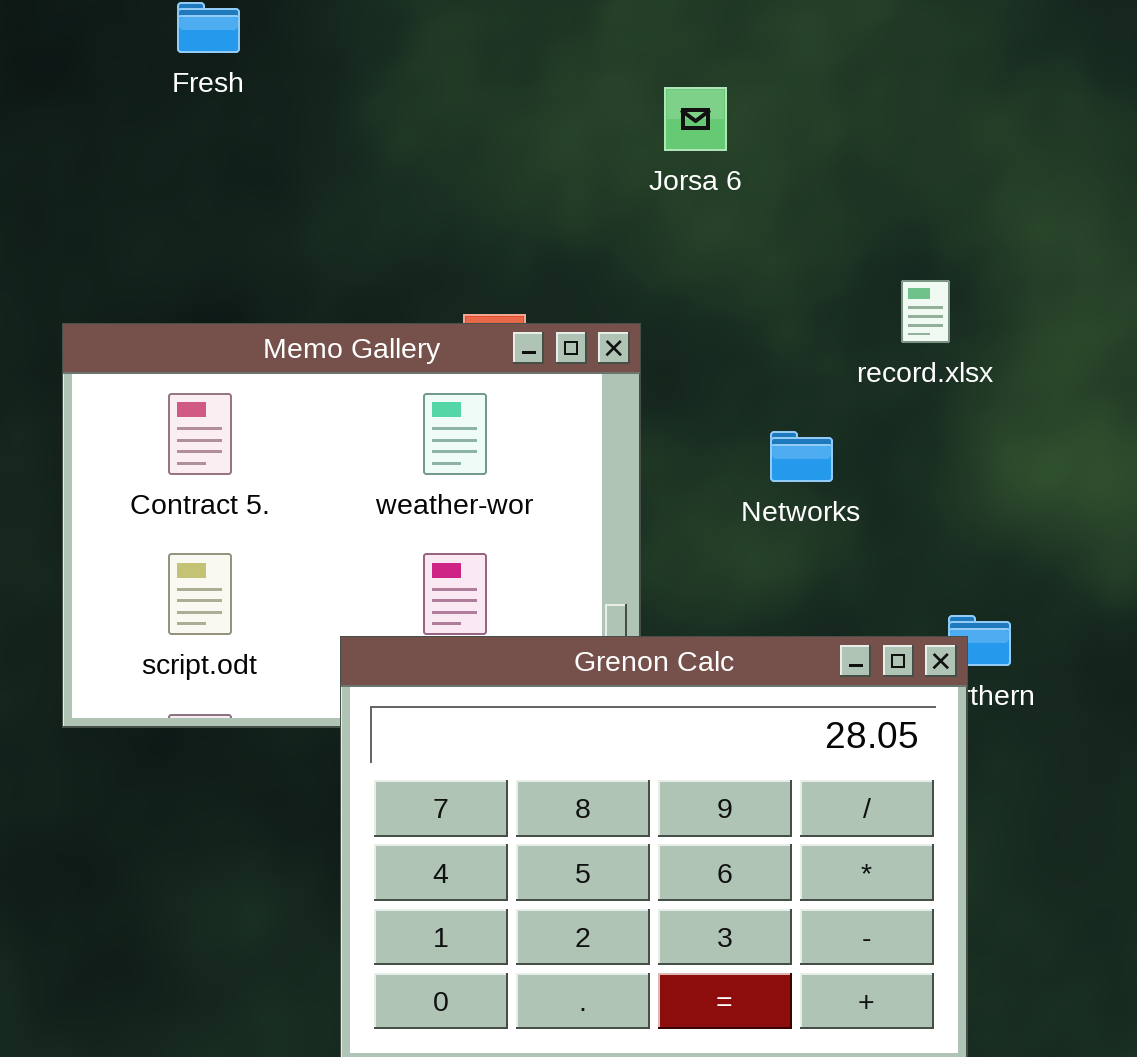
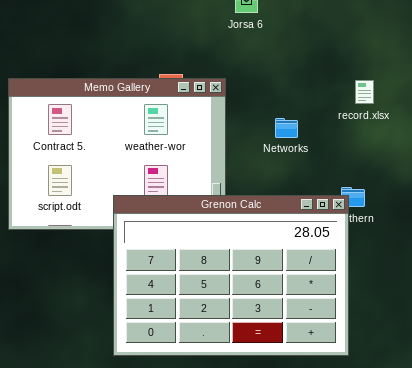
record.xlsx: [901,280,950,343] -> [355,80,374,104], moved

